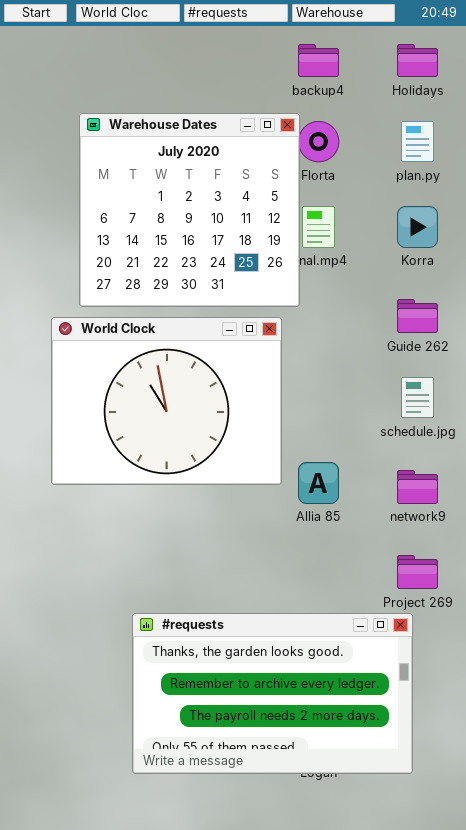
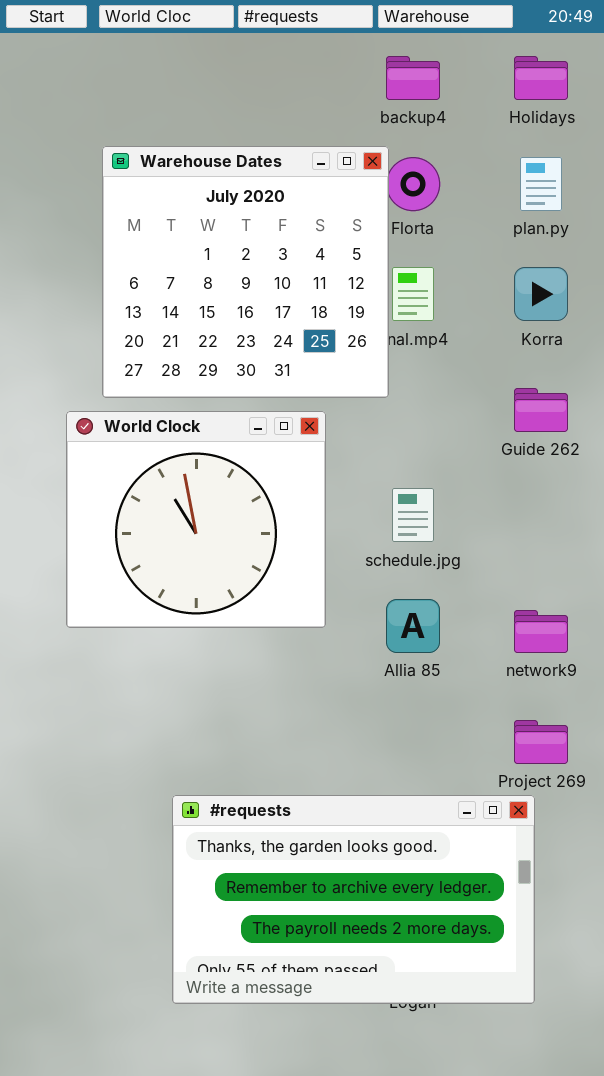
World Clock: [51,317,282,485] -> [66,411,326,628], resized
schedule.jpg: [401,377,434,418] -> [392,488,434,542], moved

